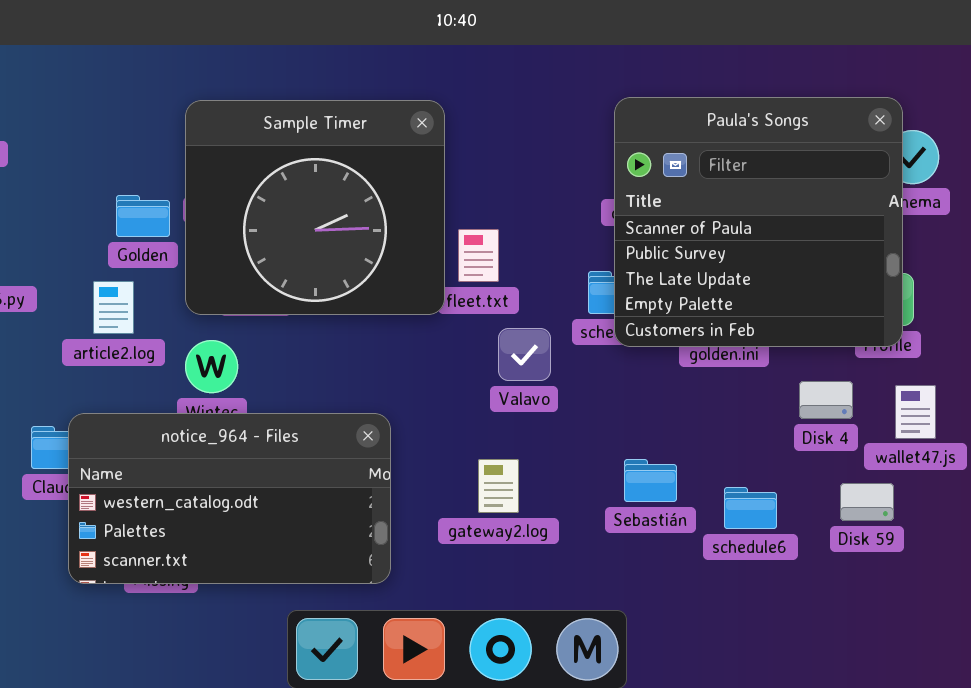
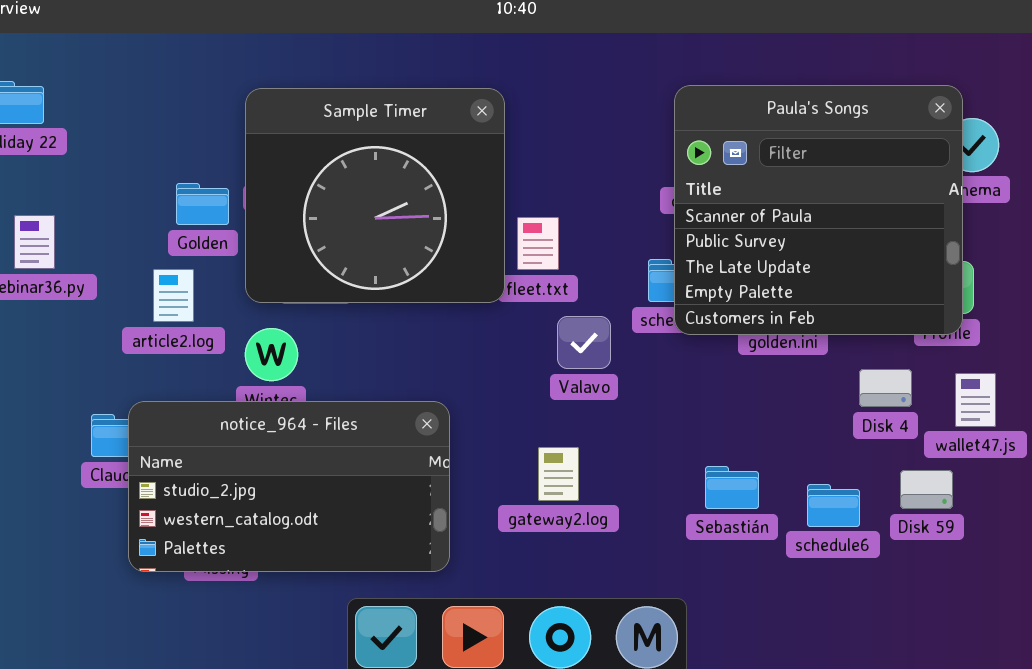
notice_964 - Files: [68,413,391,584] -> [128,401,450,572], scrolled up 1 row
Sebastián: [624,459,677,502] -> [705,466,759,509], moved
schedule6: [724,487,777,529] -> [807,484,860,527], moved

